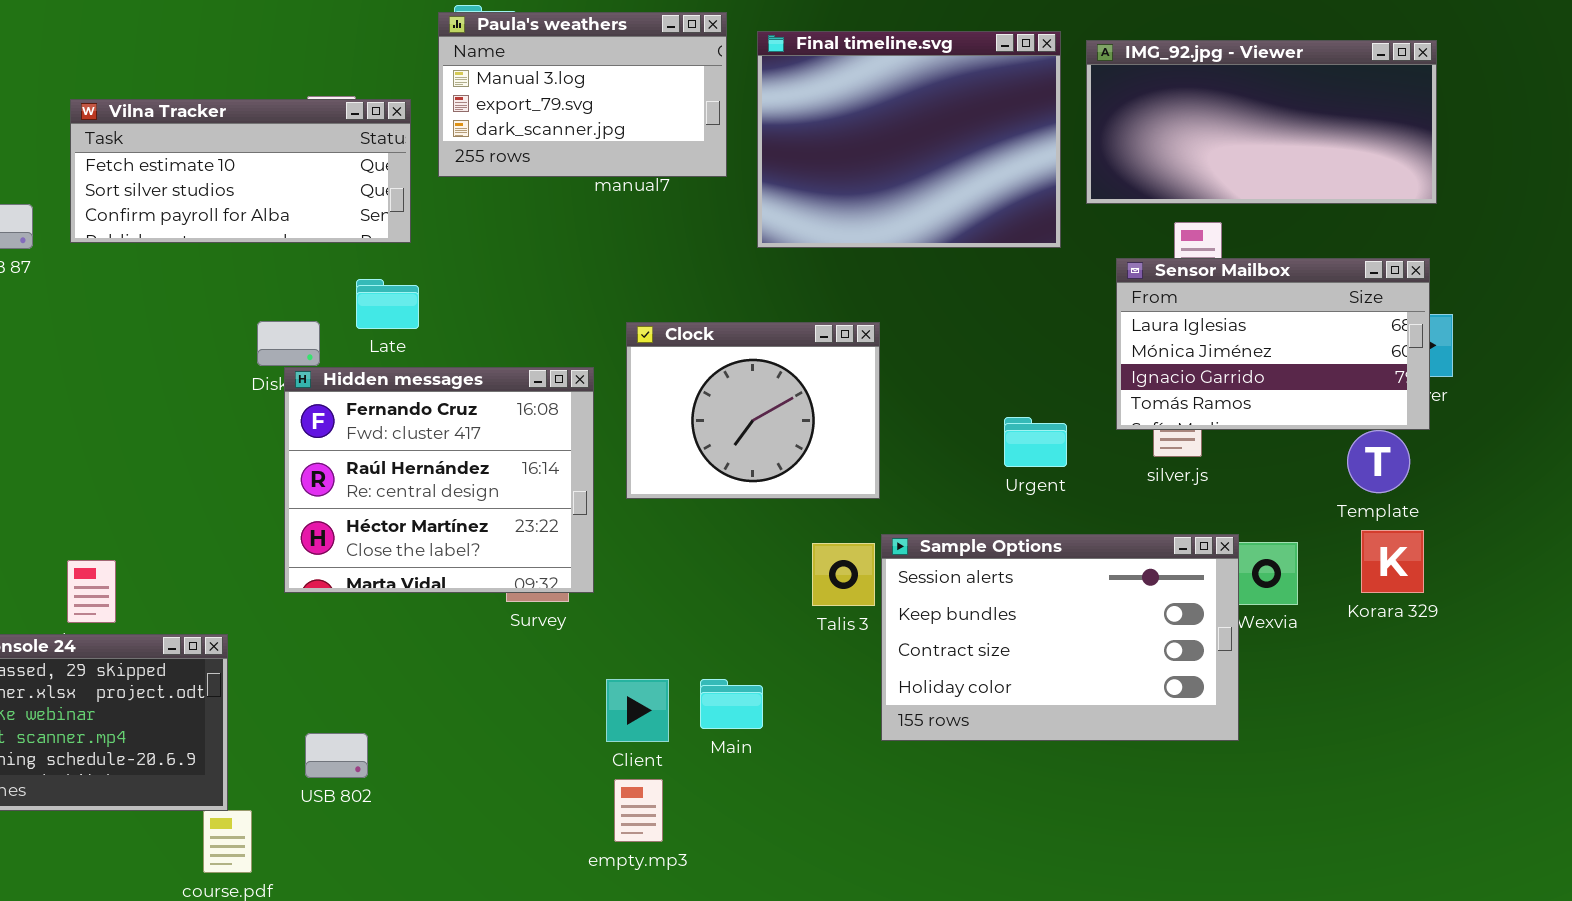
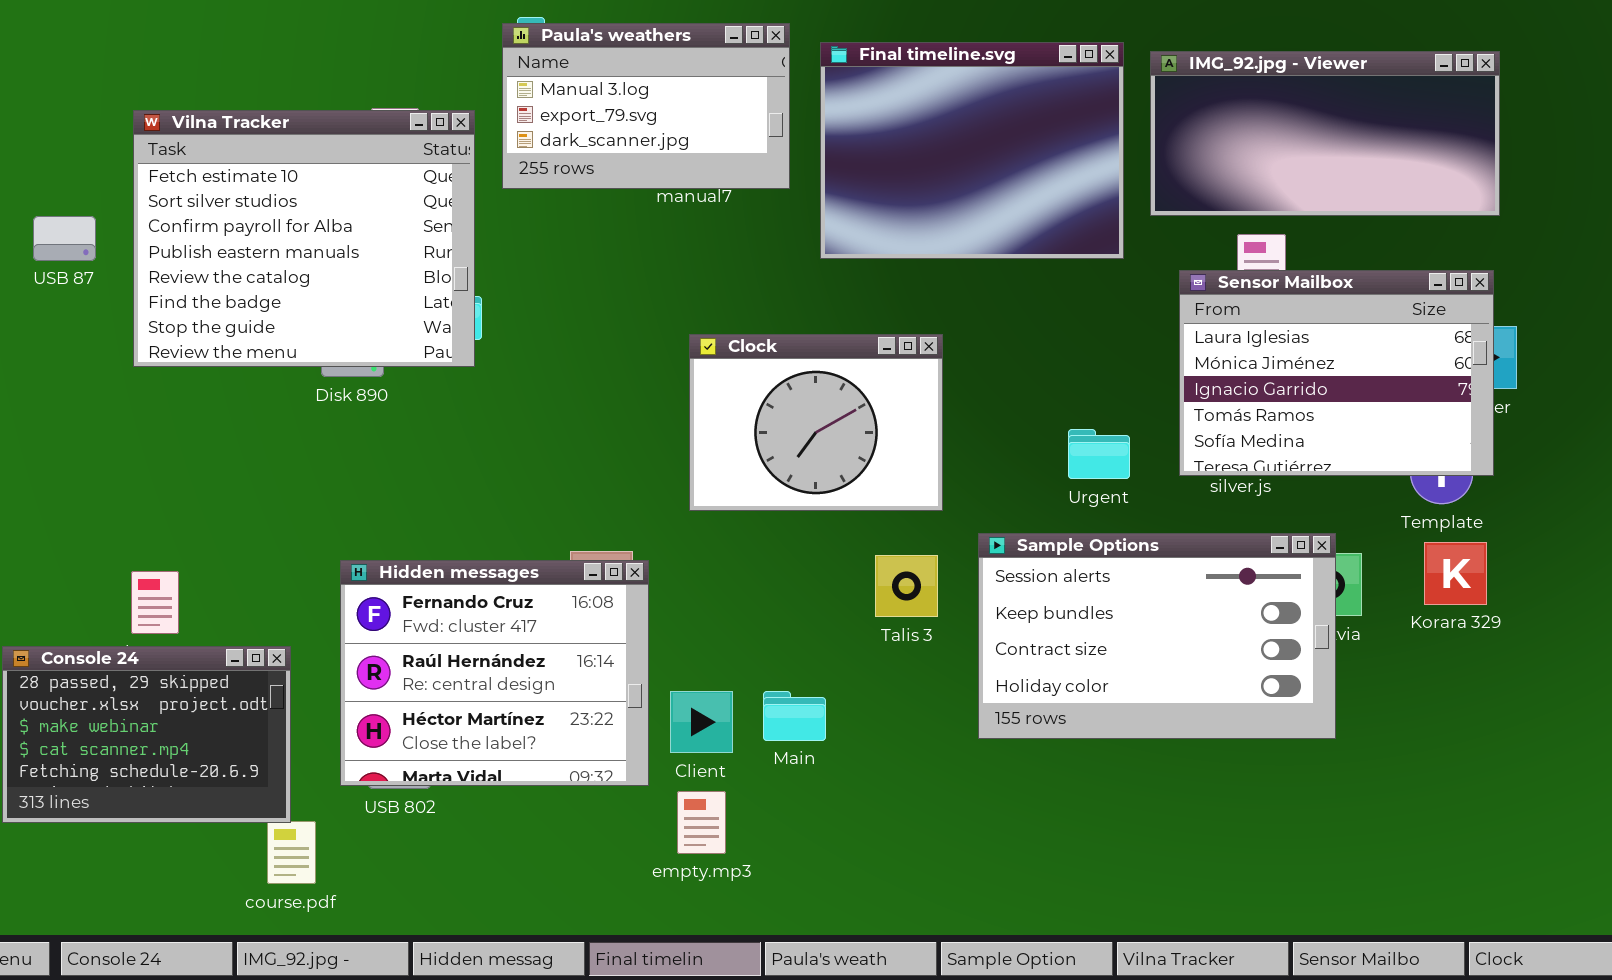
Vilna Tracker: [70,99,411,243] -> [133,110,475,367], resized
Sensor Mailbox: [1116,258,1430,430] -> [1179,270,1494,476], resized
Hidden messages: [284,367,594,593] -> [340,560,649,786], moved
Sample Options: [881,534,1239,741] -> [978,533,1336,739], moved

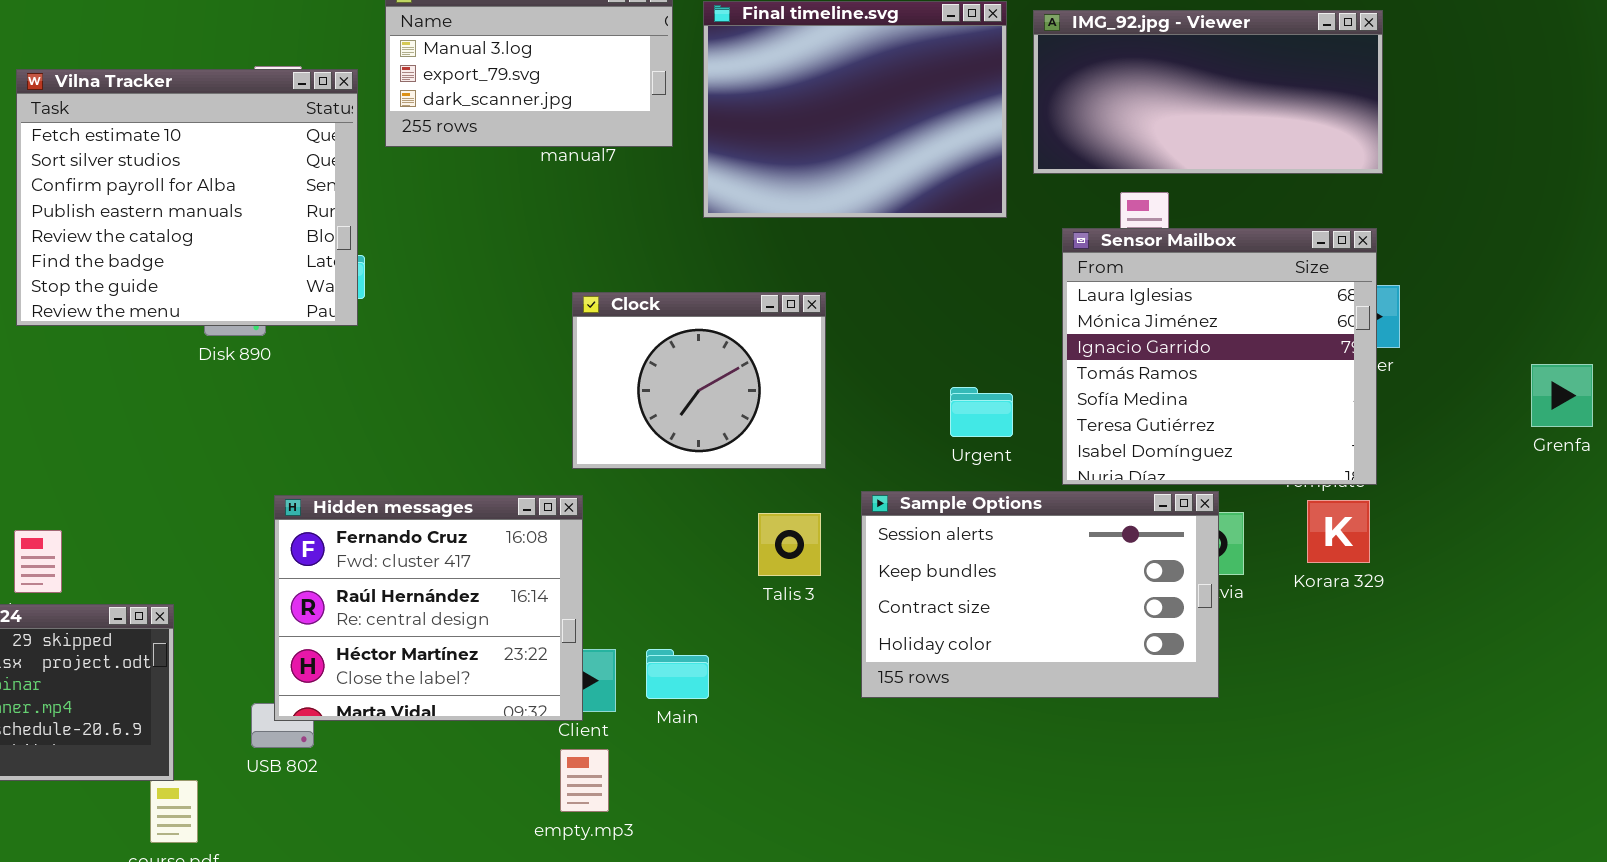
Sensor Mailbox: [1179,270,1494,476] -> [1062,228,1377,485], resized
Hidden messages: [340,560,649,786] -> [274,495,583,721], moved

